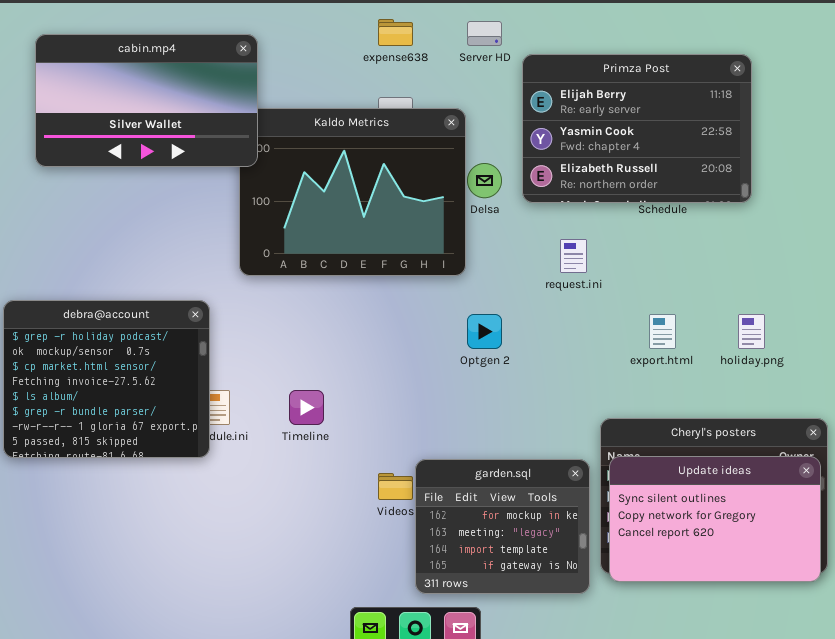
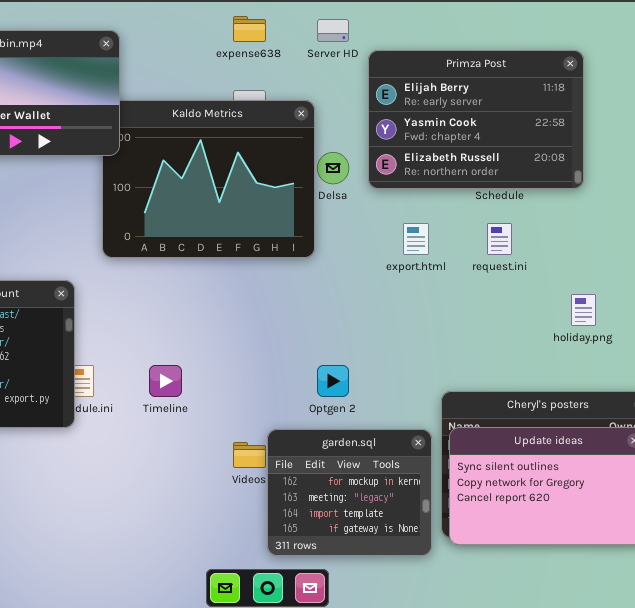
request.ini: [560,239,587,273] -> [487,223,512,255], moved
Optgen 2: [467,314,502,349] -> [317,365,349,397], moved
export.html: [649,314,676,349] -> [403,223,429,255], moved

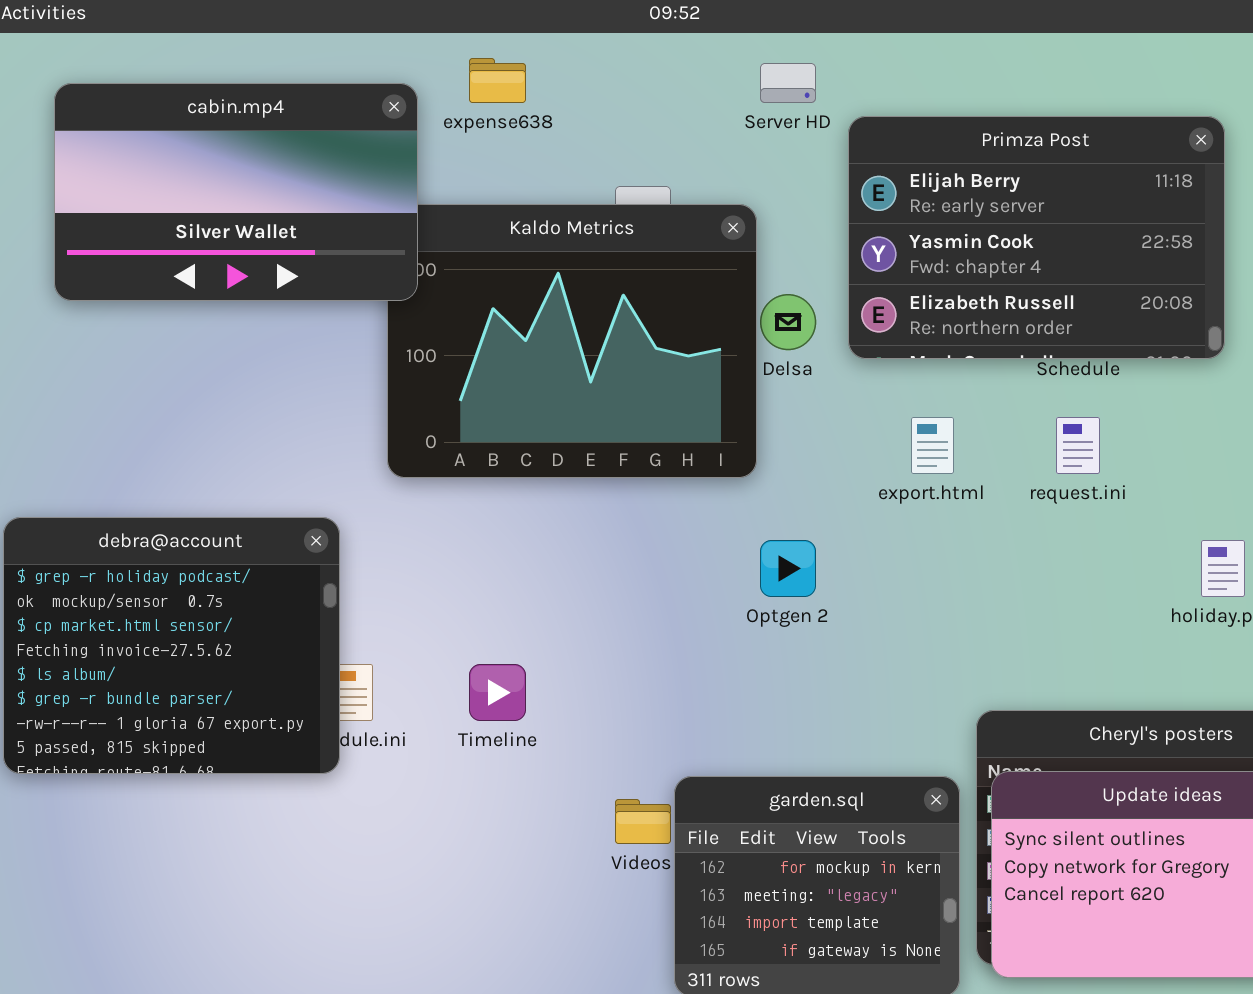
expense638: [233,16,266,42] -> [469,58,526,103], moved
Optgen 2: [317,365,349,397] -> [760,540,816,597], moved

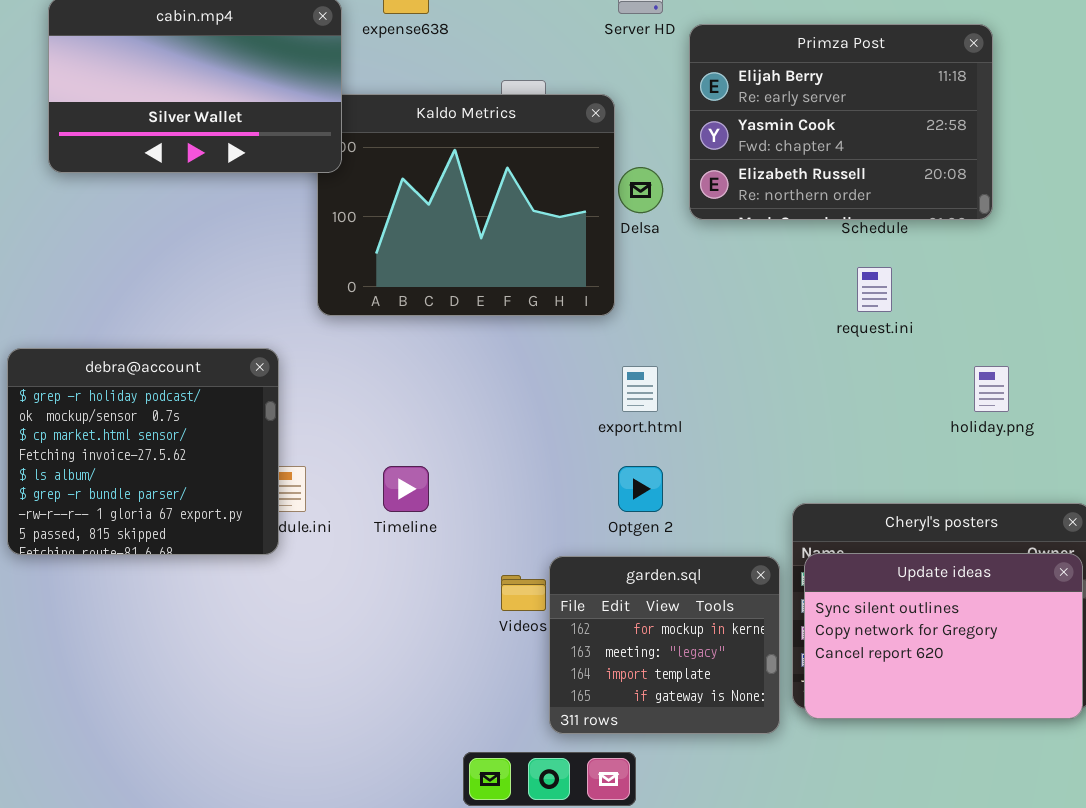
export.html: [911,417,954,474] -> [622,366,658,412], moved
Optgen 2: [760,540,816,597] -> [618,466,663,512], moved

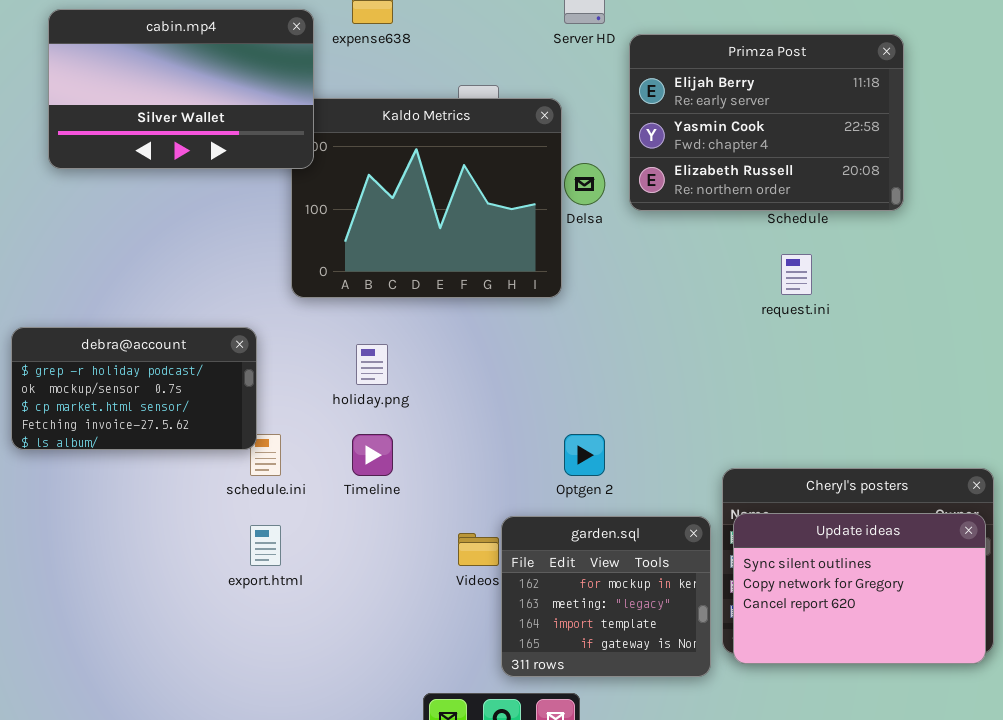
debra@account: [7,348,279,555] -> [11,327,257,450], resized
export.html: [622,366,658,412] -> [250,525,281,566], moved
holiday.png: [974,366,1009,412] -> [356,344,388,385], moved

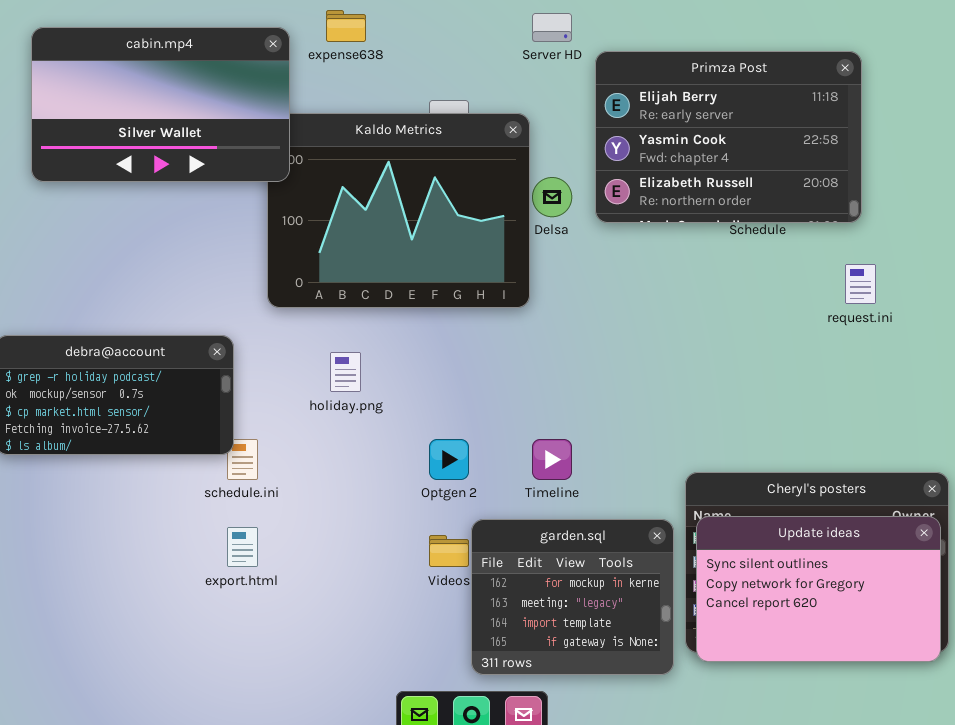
request.ini: [781,254,812,295] -> [845,264,876,304], moved
Timeline: [352,434,393,476] -> [532,439,572,480], moved
Optgen 2: [564,434,605,476] -> [429,439,469,480], moved

